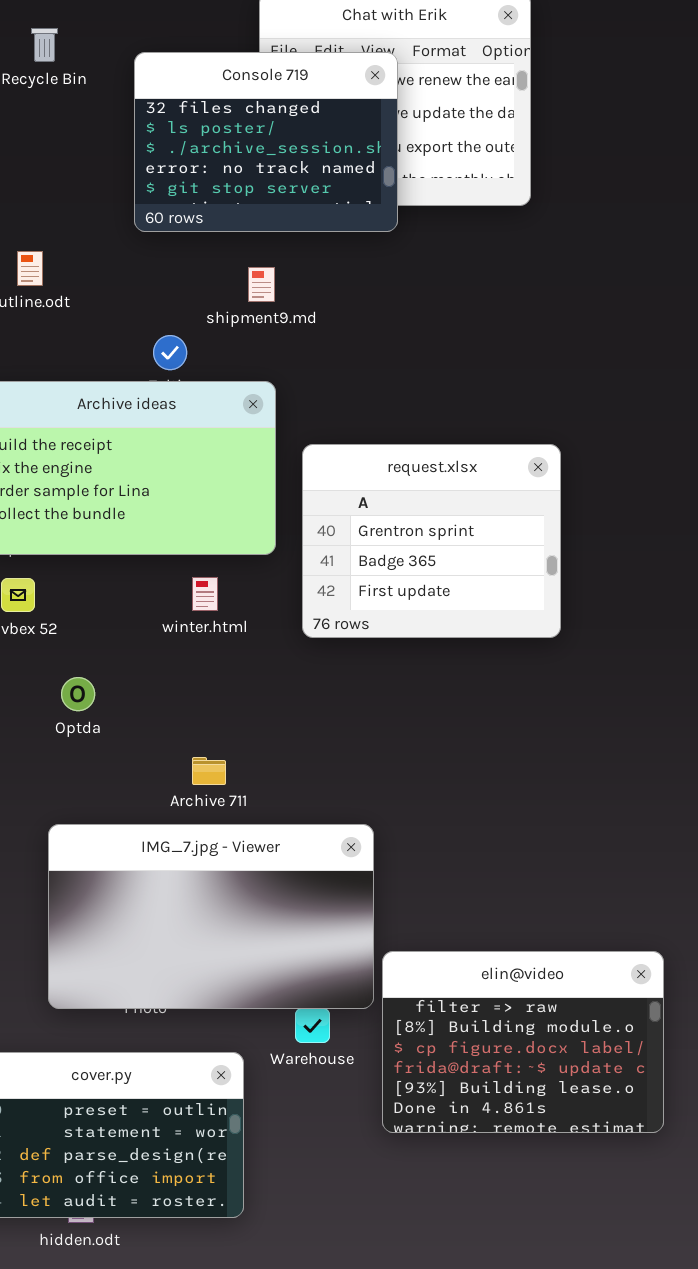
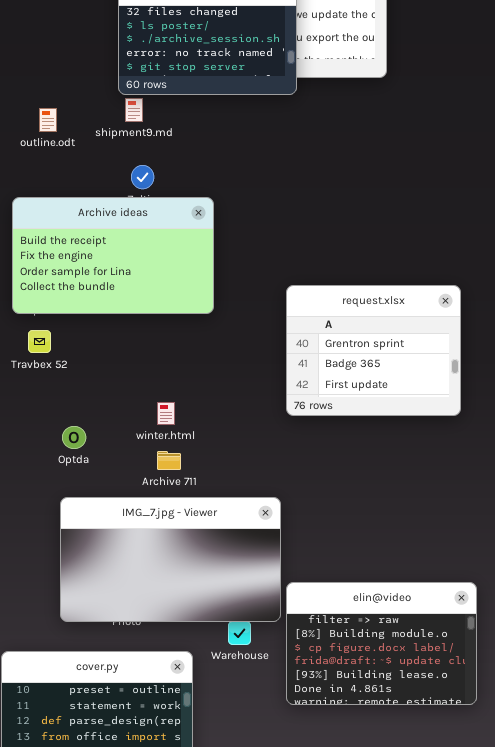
shipment9.md: [248,267,275,302] -> [125,98,143,122], moved
request.xlsx: [302,444,561,638] -> [286,285,461,416], moved
winter.html: [192,577,218,611] -> [157,402,175,425], moved
Optda: [61,677,95,711] -> [62,426,86,449], moved

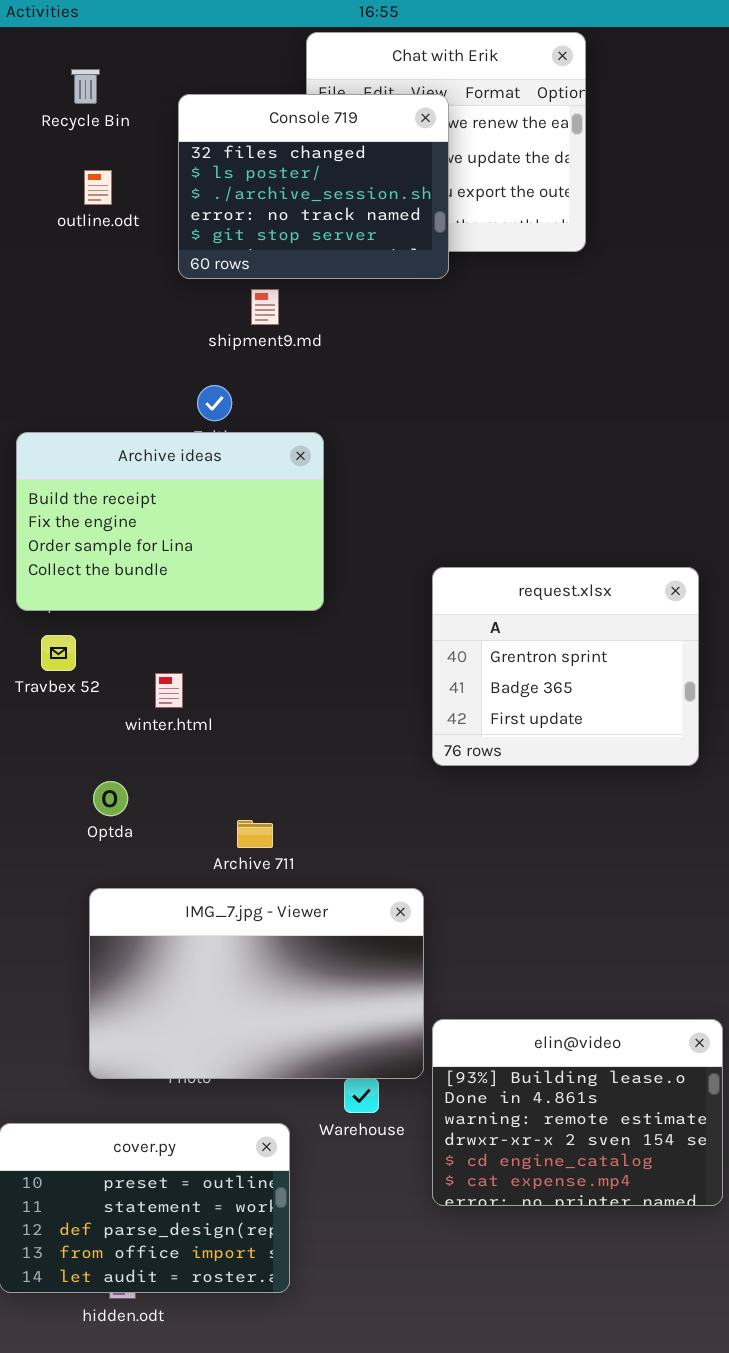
shipment9.md: [125,98,143,122] -> [251,289,279,325], moved
outline.odt: [39,108,57,132] -> [84,170,112,205], moved
winter.html: [157,402,175,425] -> [155,673,183,708], moved
elin@video: [286,582,477,705] -> [432,1019,723,1206], scrolled down 4 rows

